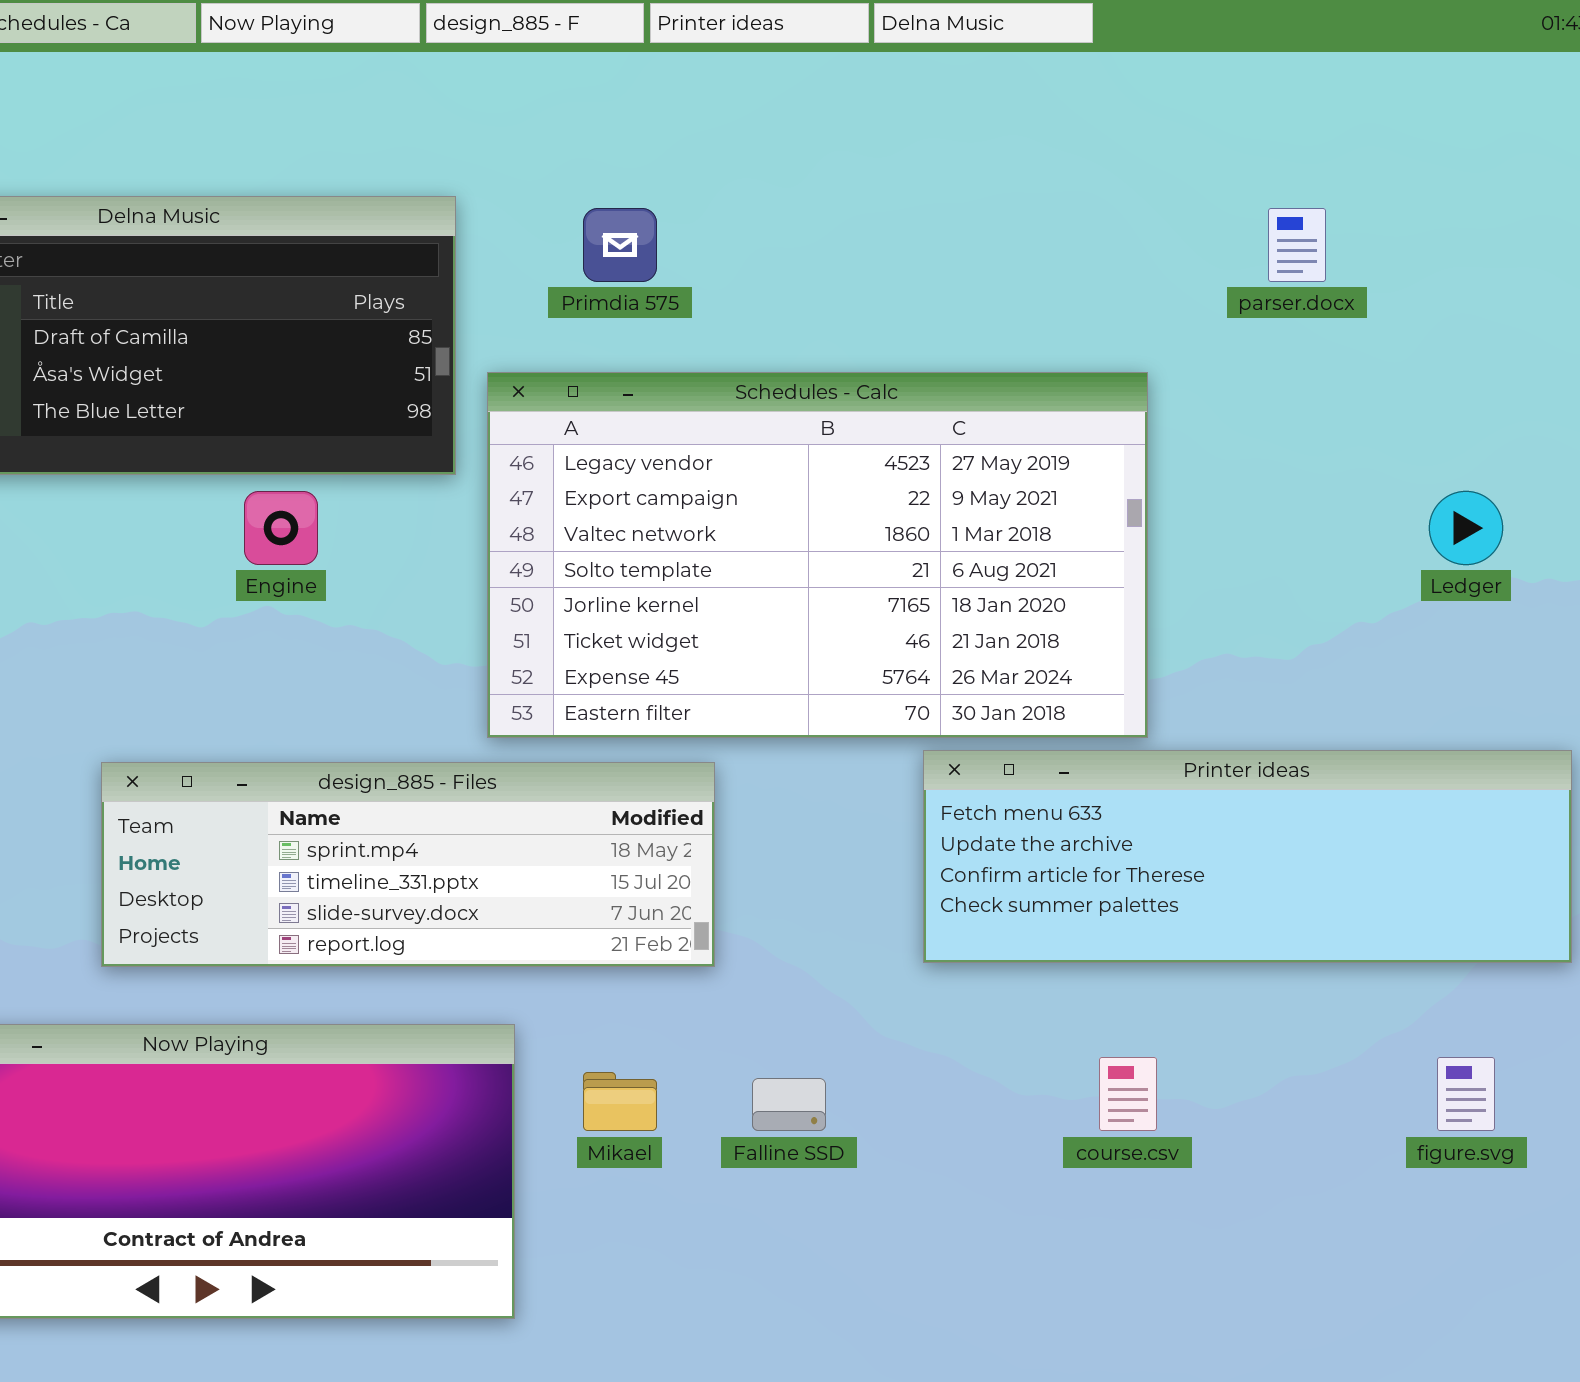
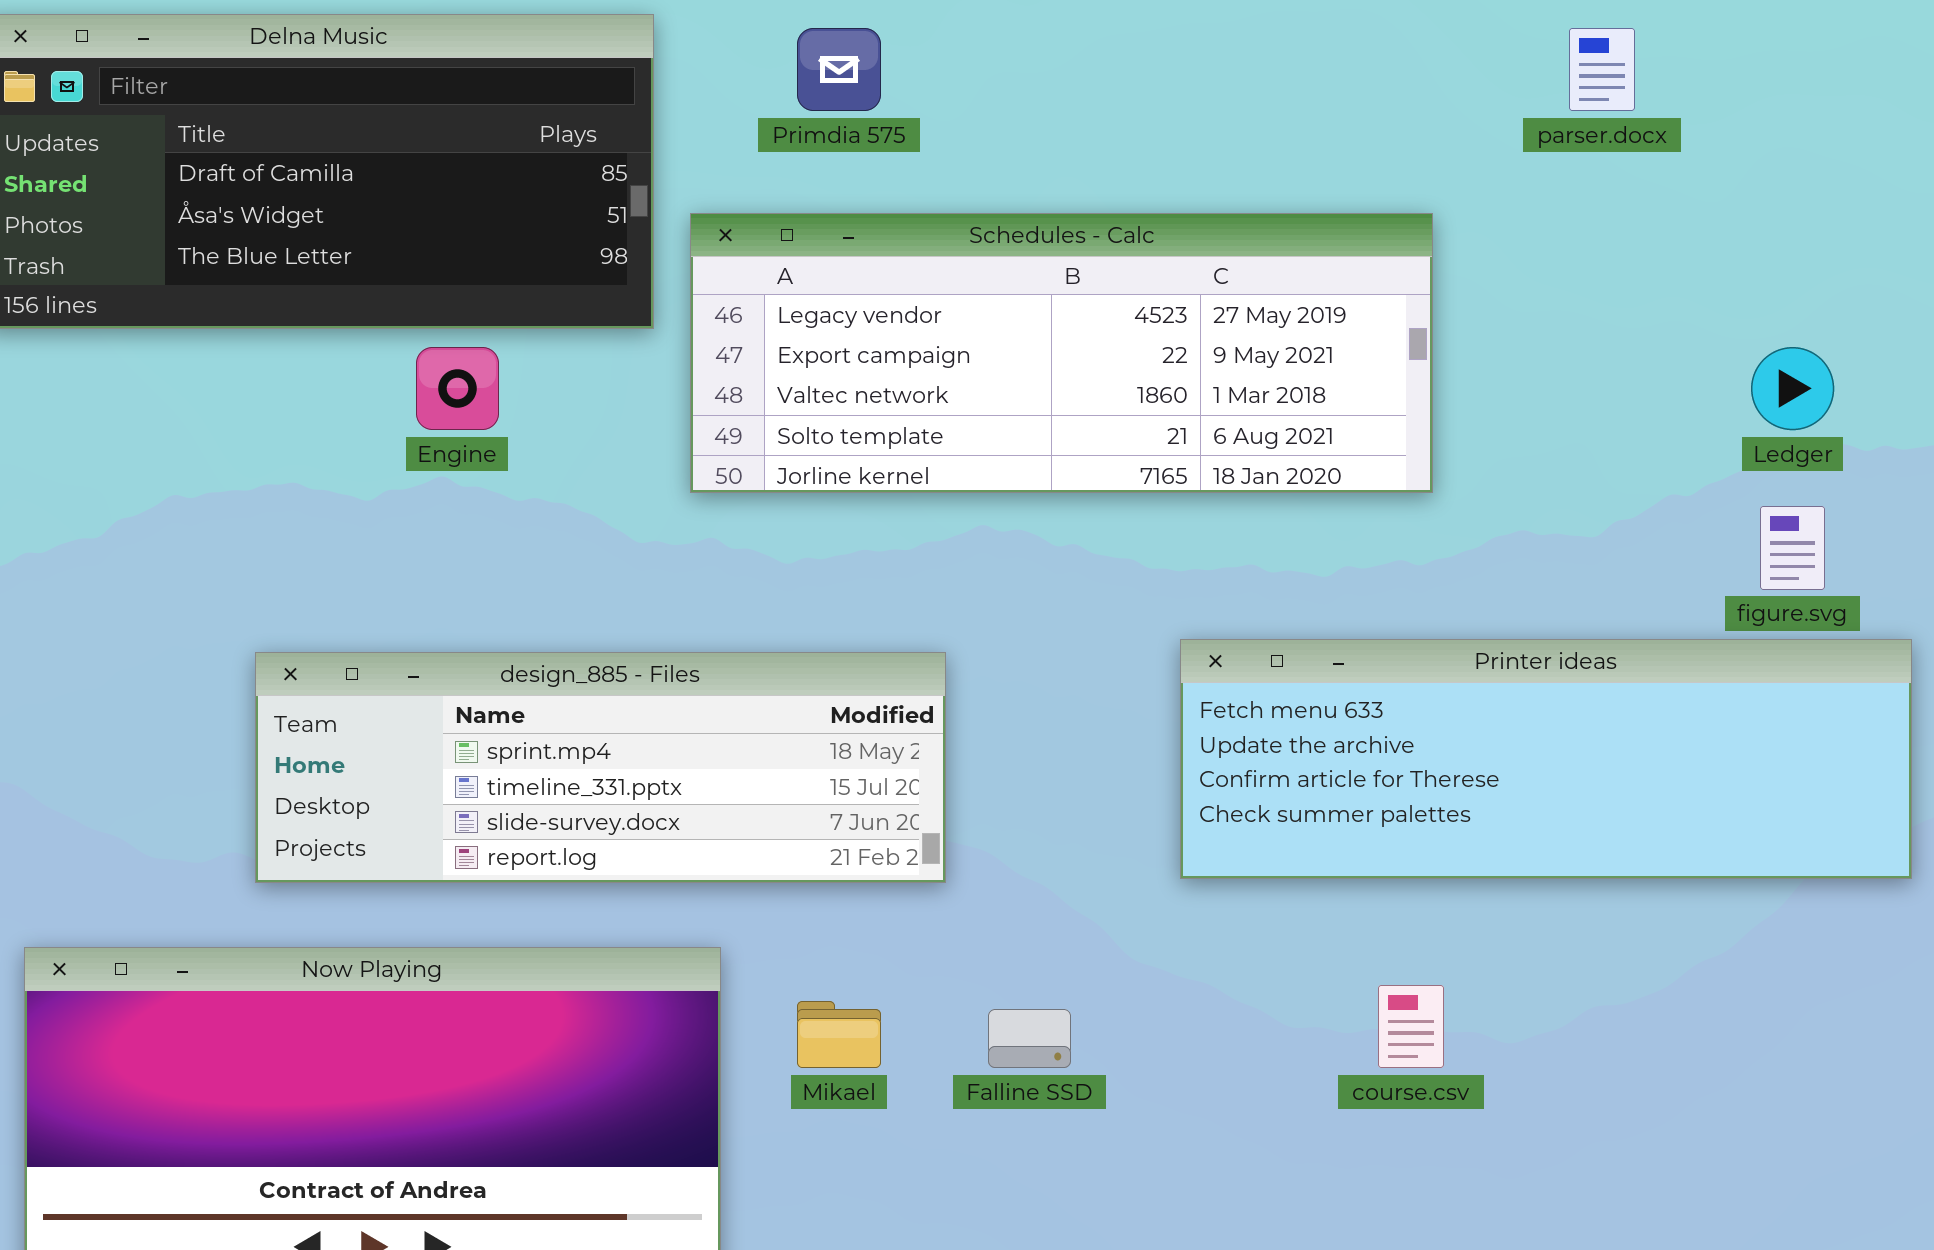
Schedules - Calc: [487,372,1148,738] -> [690,213,1433,493], resized
figure.svg: [1437,1057,1495,1131] -> [1760,506,1825,590], moved

